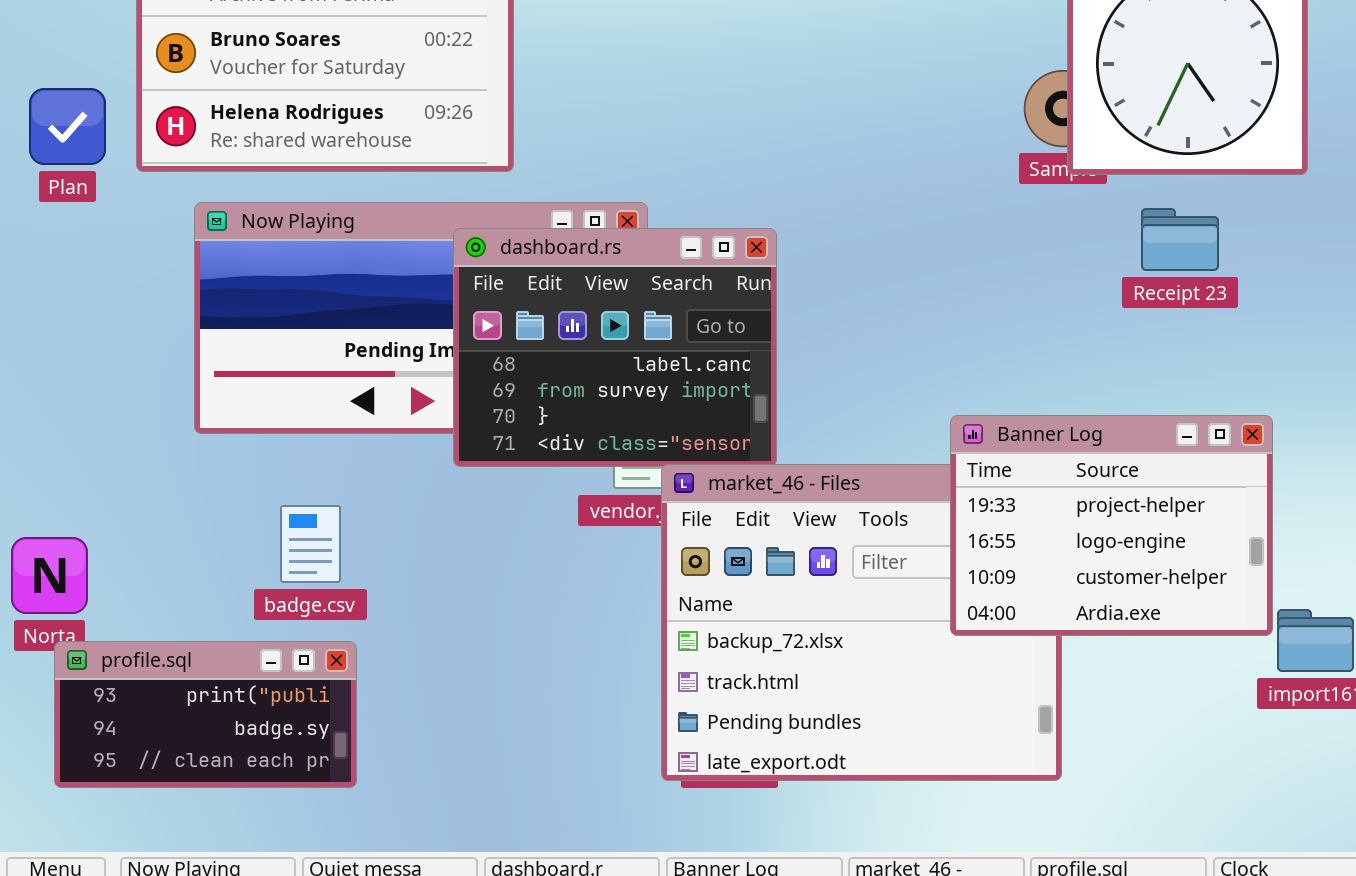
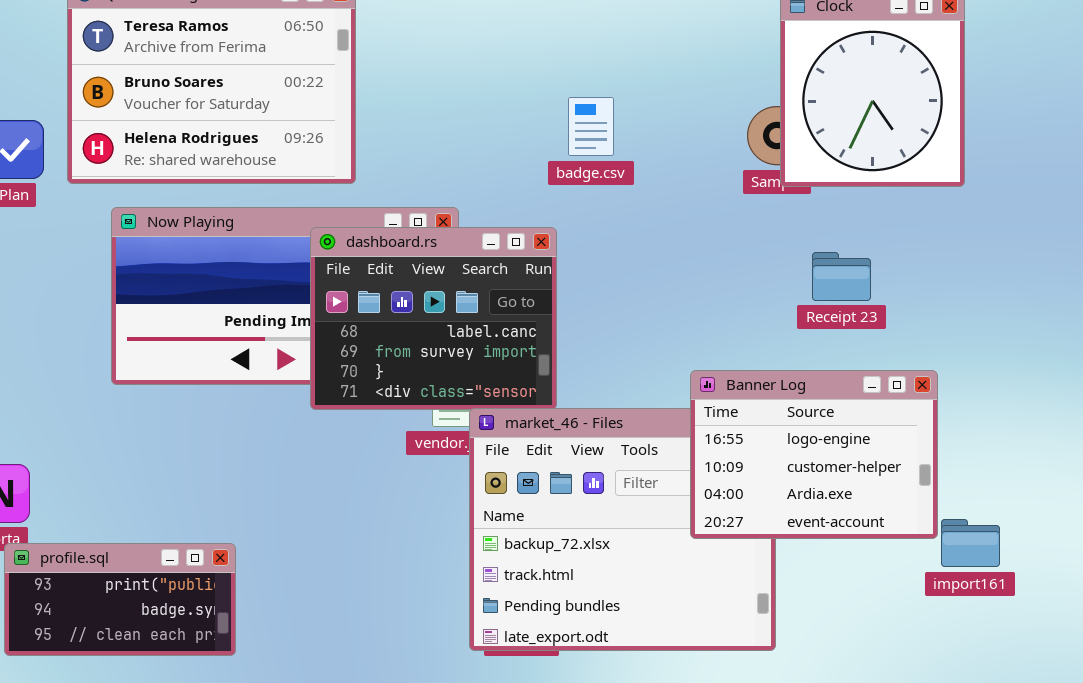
Receipt 23: [1141,208,1219,271] -> [812,252,871,301], moved
Banner Log: [950,415,1273,636] -> [690,370,938,539], scrolled down 1 row
badge.csv: [280,505,341,583] -> [568,97,614,156], moved

